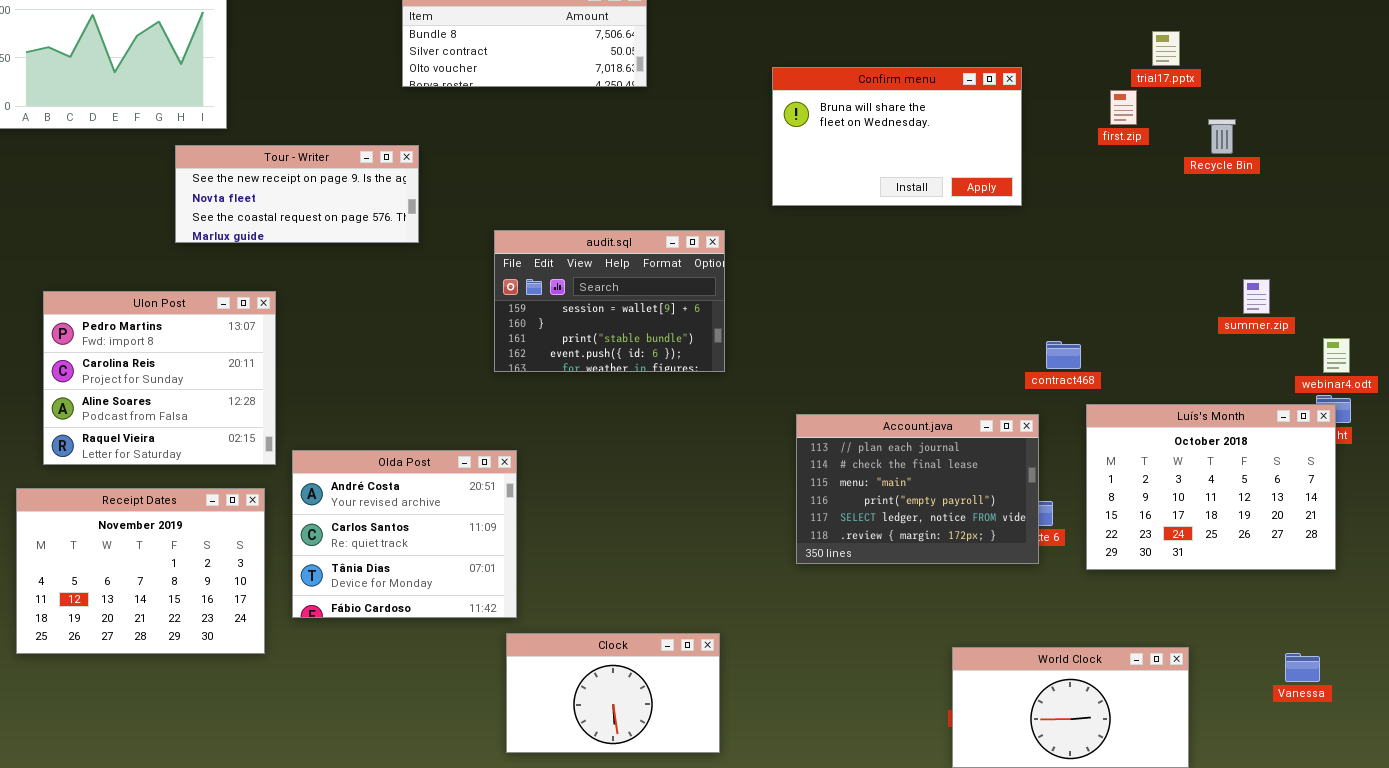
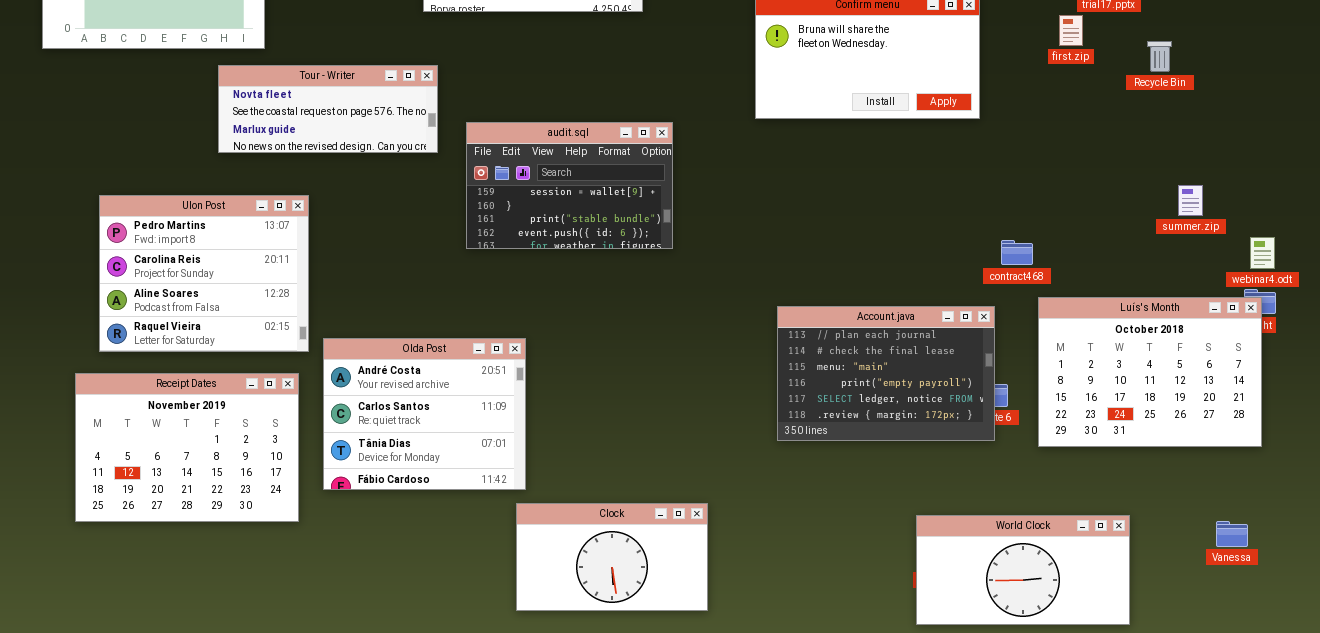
Tour - Writer: [175,145,419,243] -> [218,65,438,153], scrolled down 1 row
audit.sql: [494,230,725,372] -> [466,122,673,249], moved

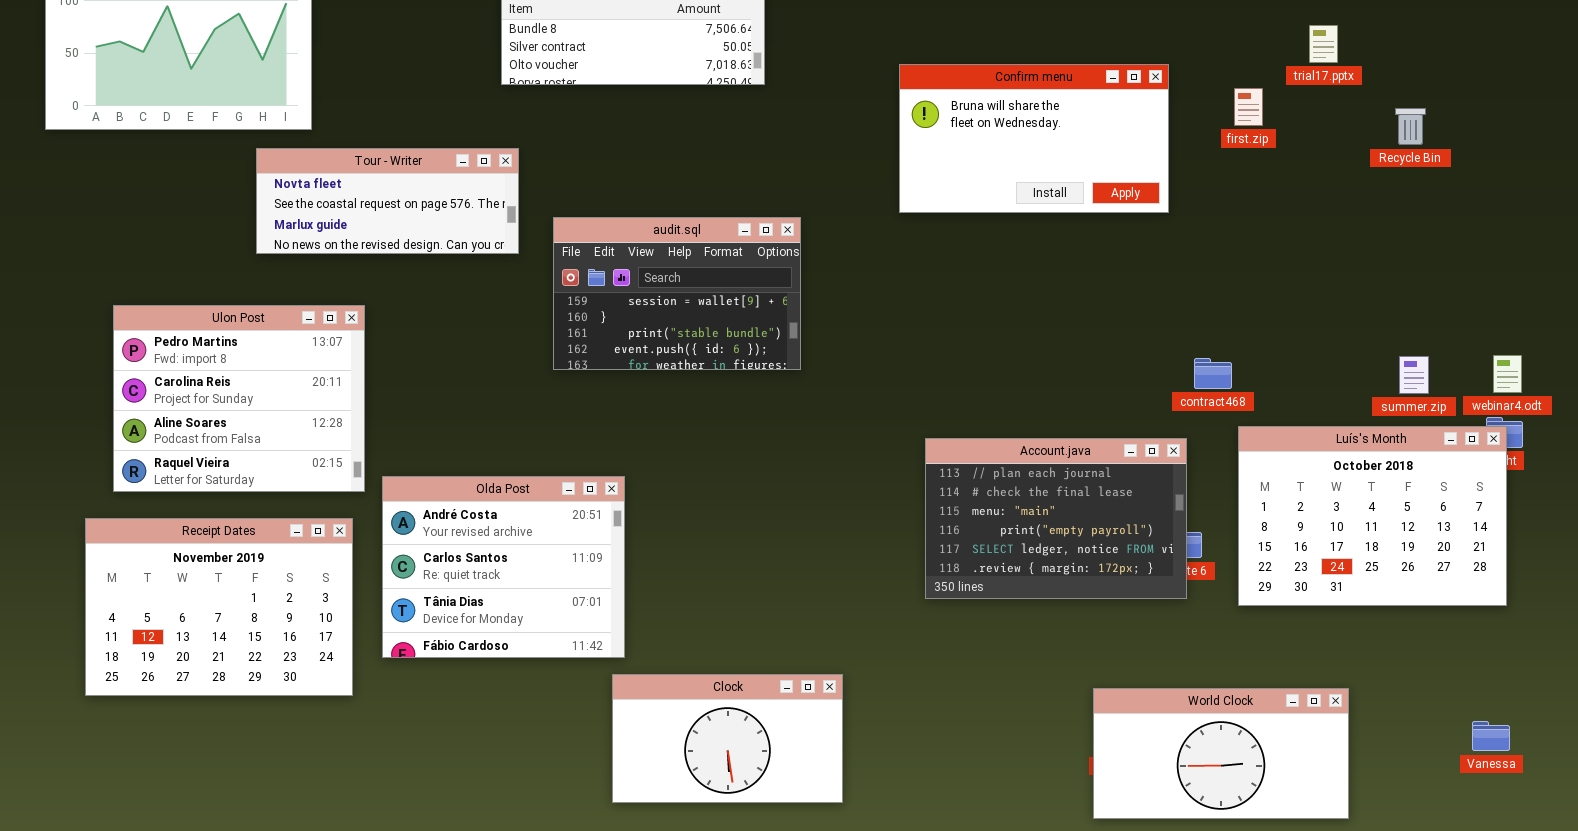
first.zip: [1059,15,1083,46] -> [1234,88,1263,126], moved
Recycle Bin: [1147,41,1172,72] -> [1395,108,1426,145], moved
summer.zip: [1178,185,1203,216] -> [1399,356,1429,394], moved
Vanessa: [1216,521,1248,547] -> [1472,721,1510,751], moved

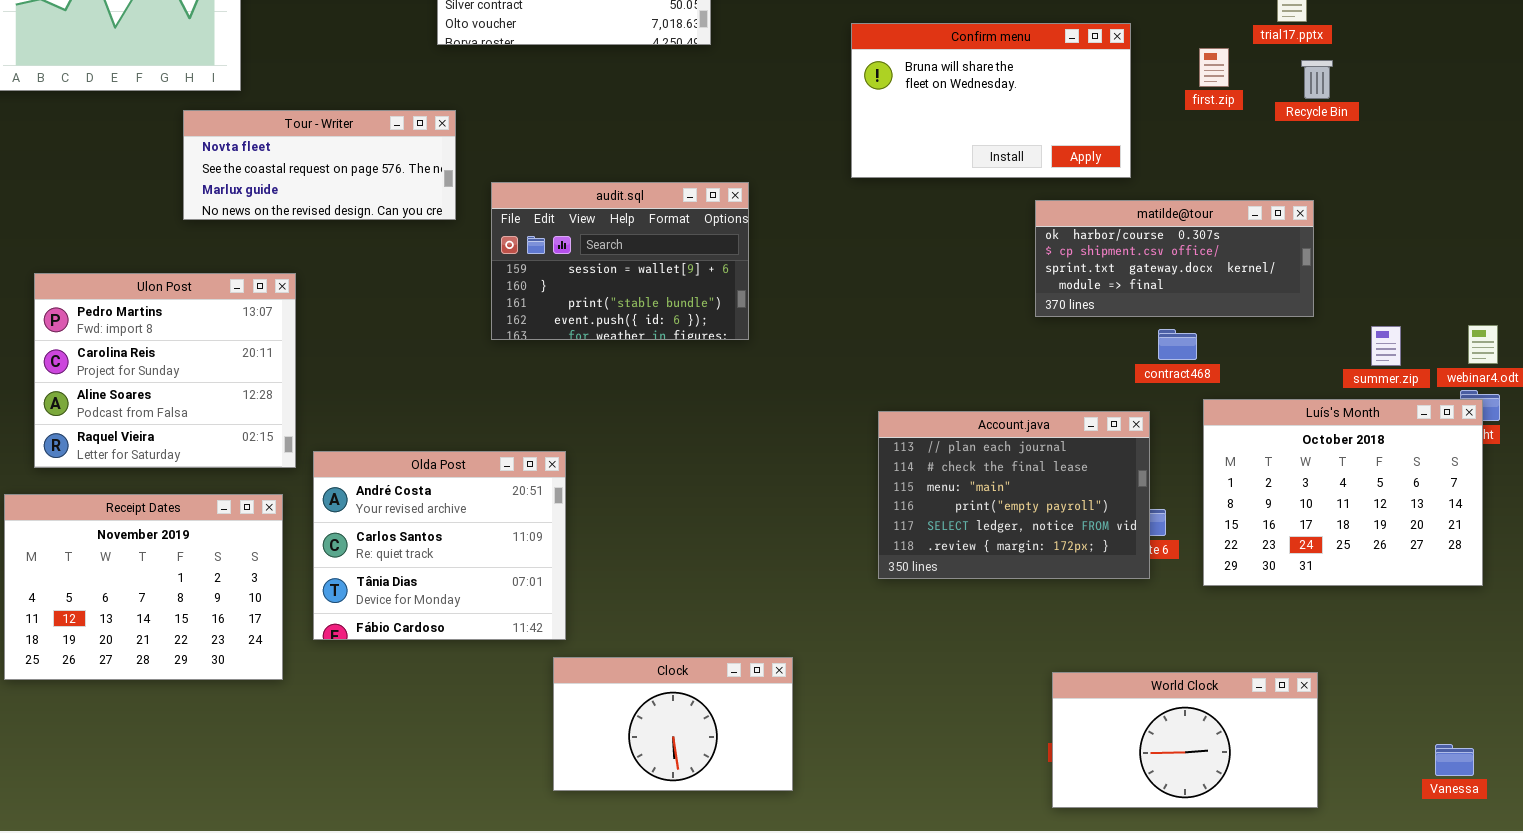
Recycle Bin: [1395,108,1426,145] -> [1301,60,1333,99], moved
matilde@tour: none -> [1035,200,1314,317], opened
Vanessa: [1472,721,1510,751] -> [1435,744,1474,776], moved

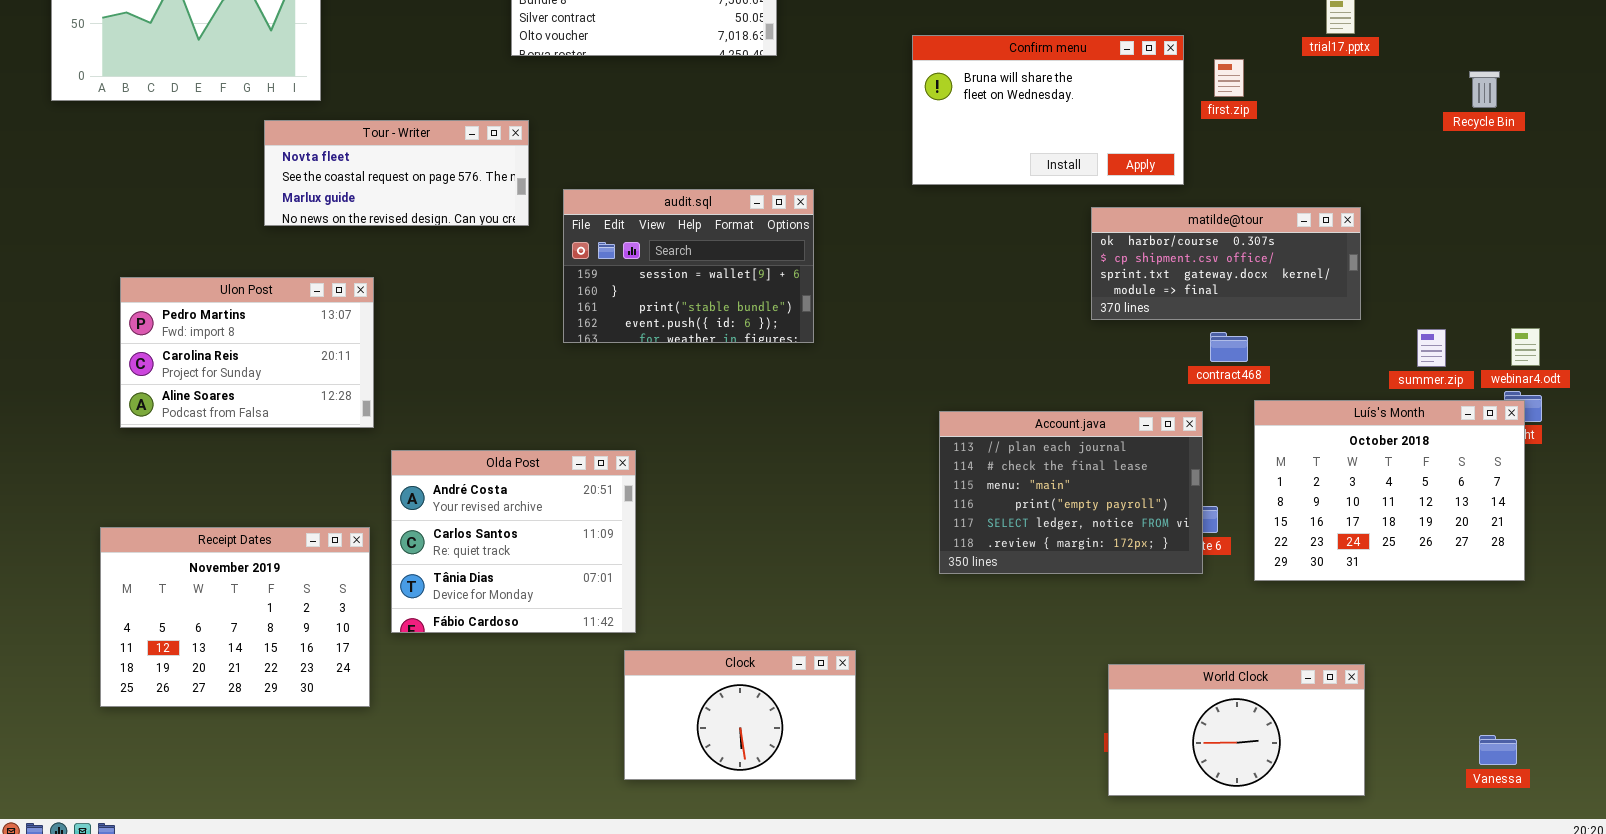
first.zip: [1199,48,1229,87] -> [1214,59,1244,97], moved
Recycle Bin: [1301,60,1333,99] -> [1469,71,1500,108], moved
Ulon Post: [34,273,296,468] -> [120,277,374,428], resized
Receipt Dates: [4,494,283,680] -> [100,527,370,707], moved

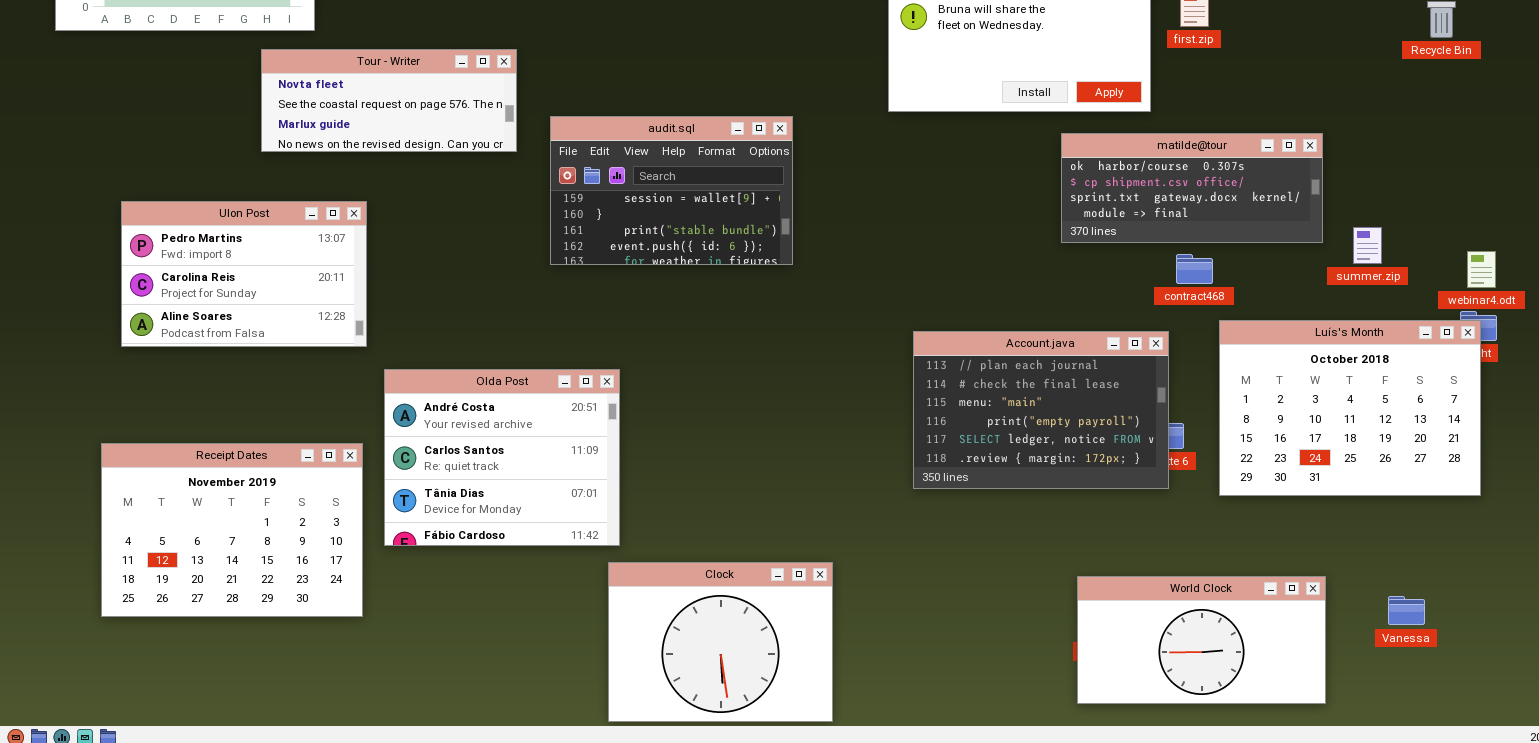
summer.zip: [1417,329,1446,367] -> [1353,227,1382,264], moved
Clock: [624,650,856,780] -> [608,562,833,722], resized
Vanessa: [1479,735,1517,765] -> [1388,596,1425,625], moved

